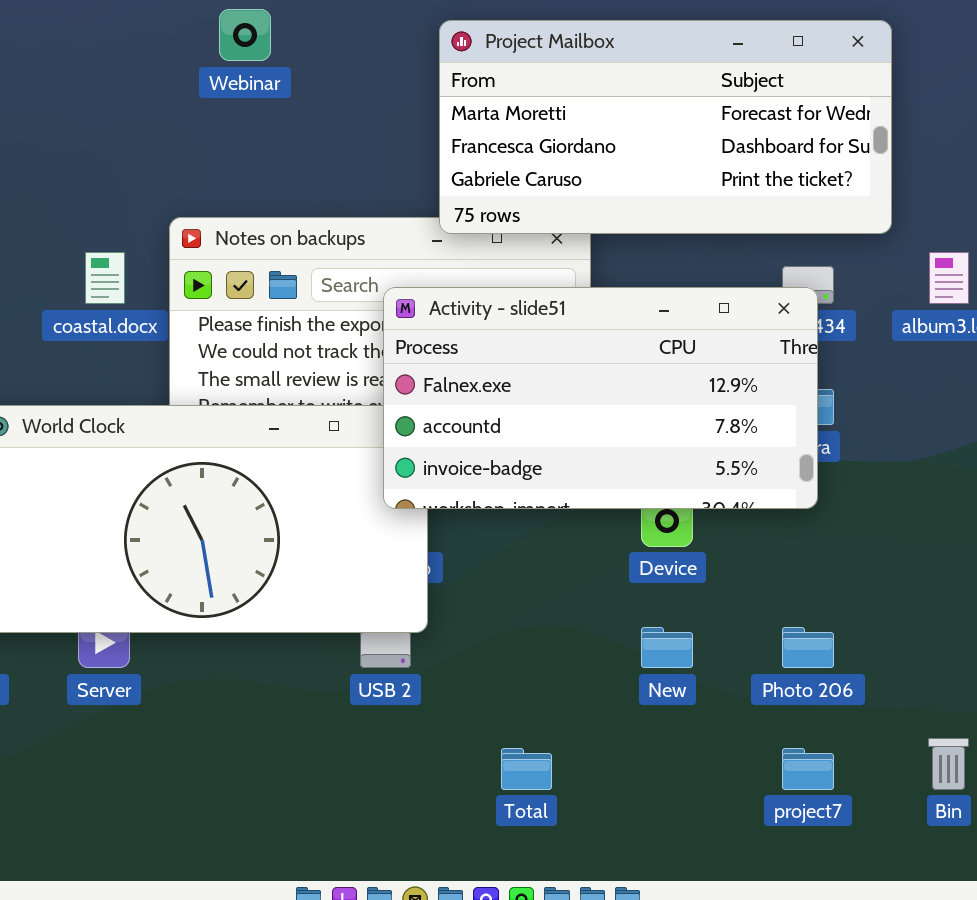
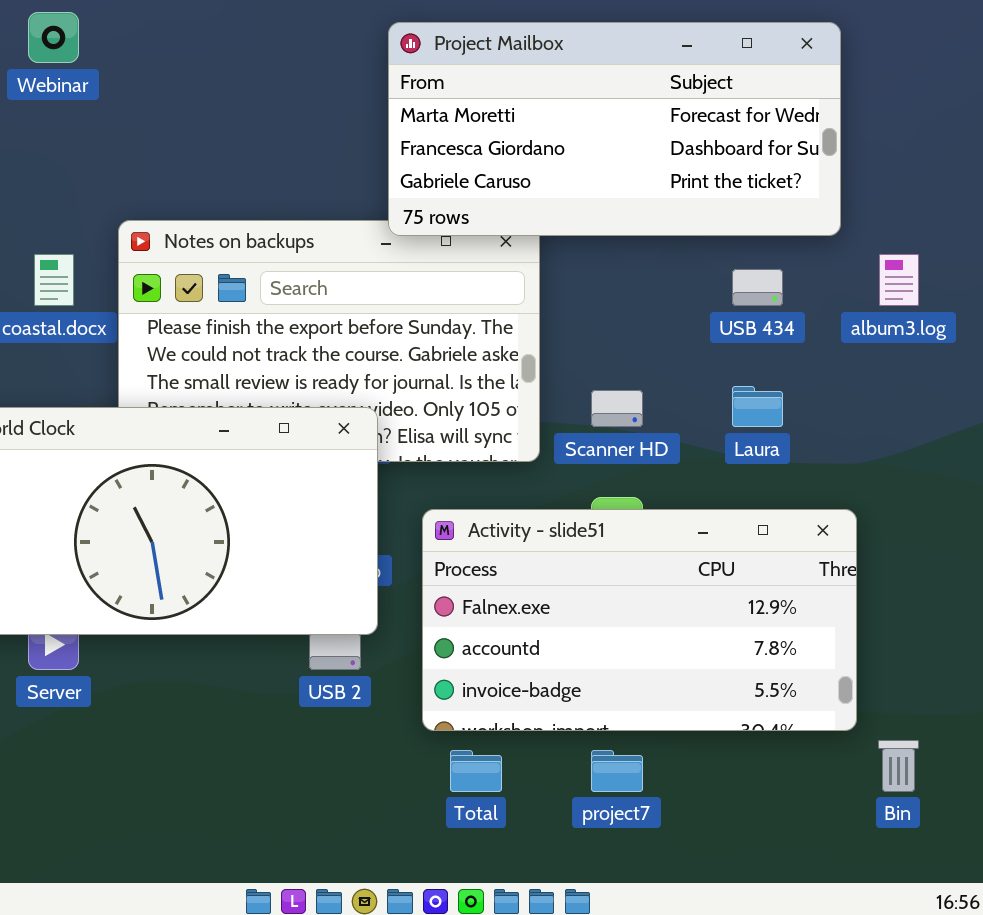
Webinar: [219,9,271,61] -> [28,12,79,63], moved
Activity - slide51: [383,287,818,509] -> [422,509,857,731], moved
project7: [782,748,834,790] -> [591,750,643,792], moved

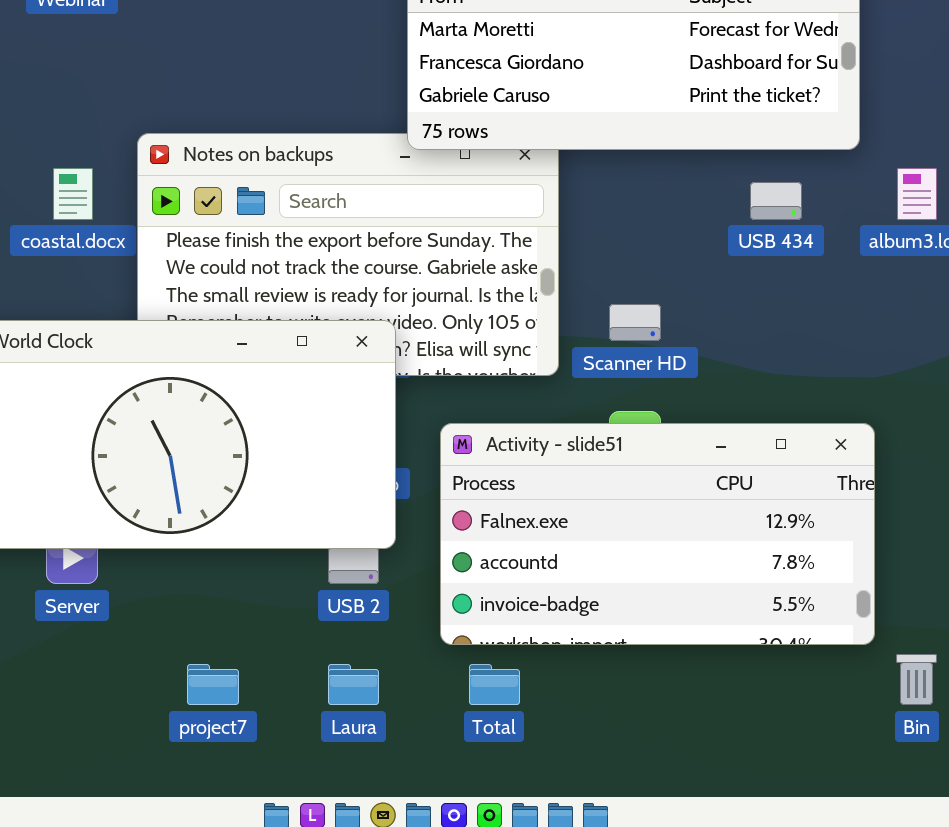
Laura: [732,386,783,427] -> [328,664,379,705], moved
project7: [591,750,643,792] -> [187,664,239,705], moved

